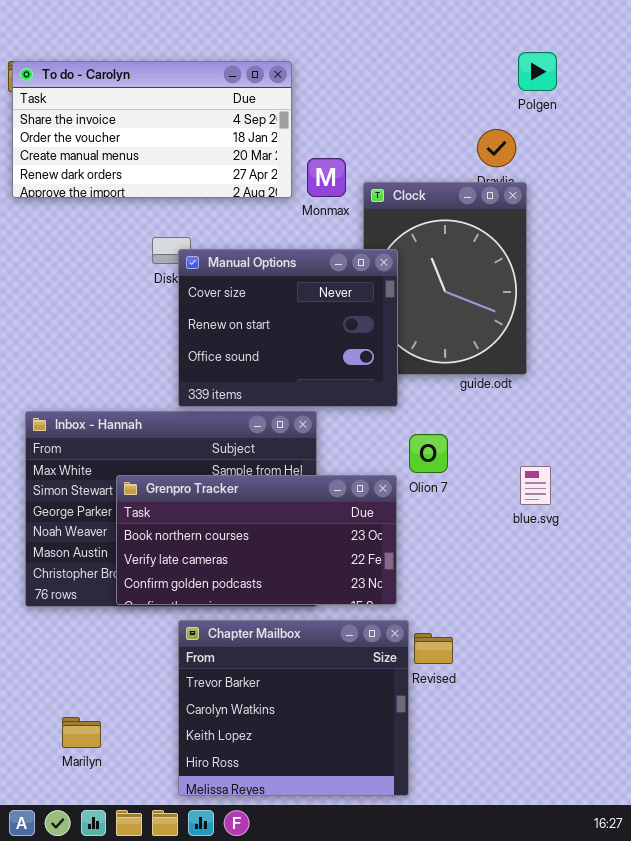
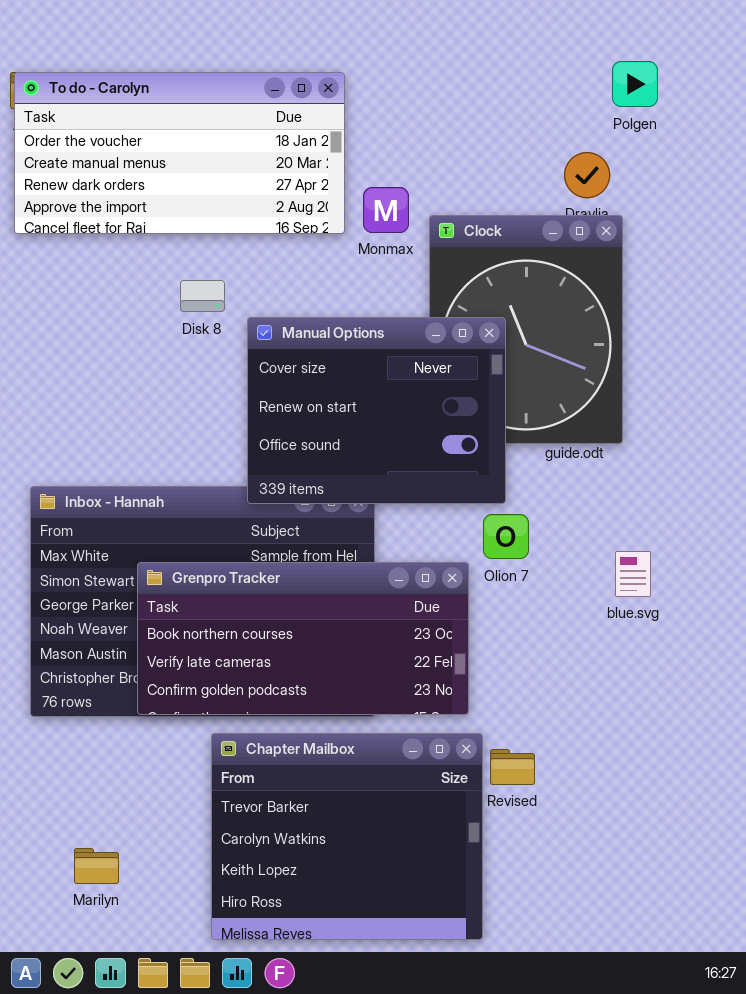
To do - Carolyn: [12,61,292,198] -> [14,72,345,234], scrolled down 1 row
Manual Options: [178,249,398,407] -> [247,317,506,504], moved

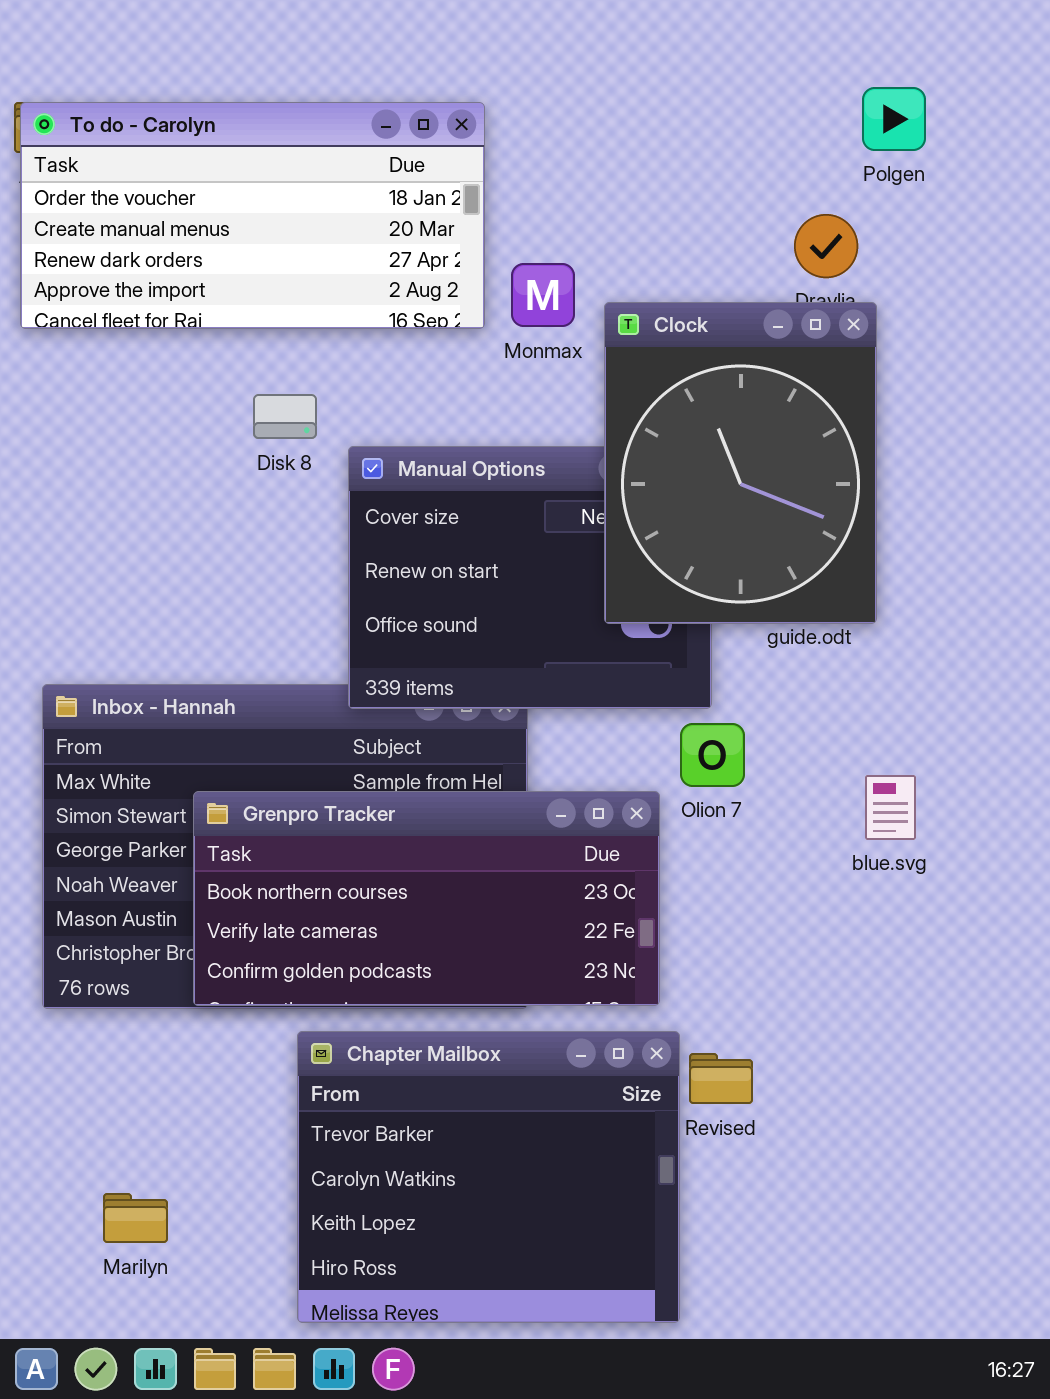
Clock: [429,215,623,444] -> [604,302,877,624], raised

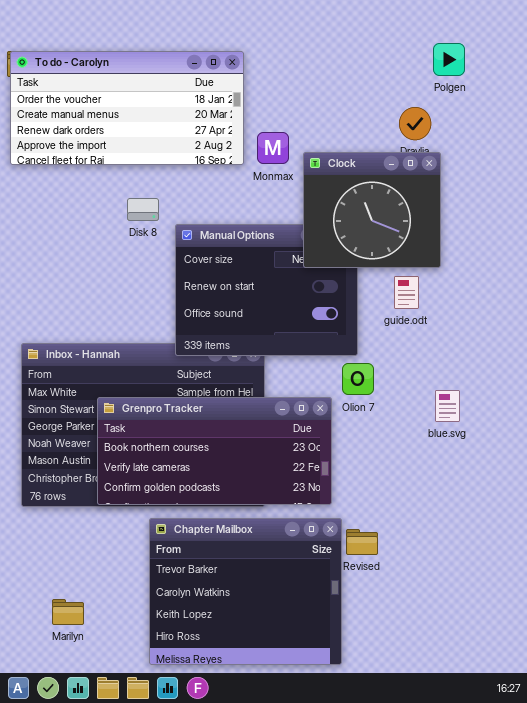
Clock: [604,302,877,624] -> [303,152,441,268], resized

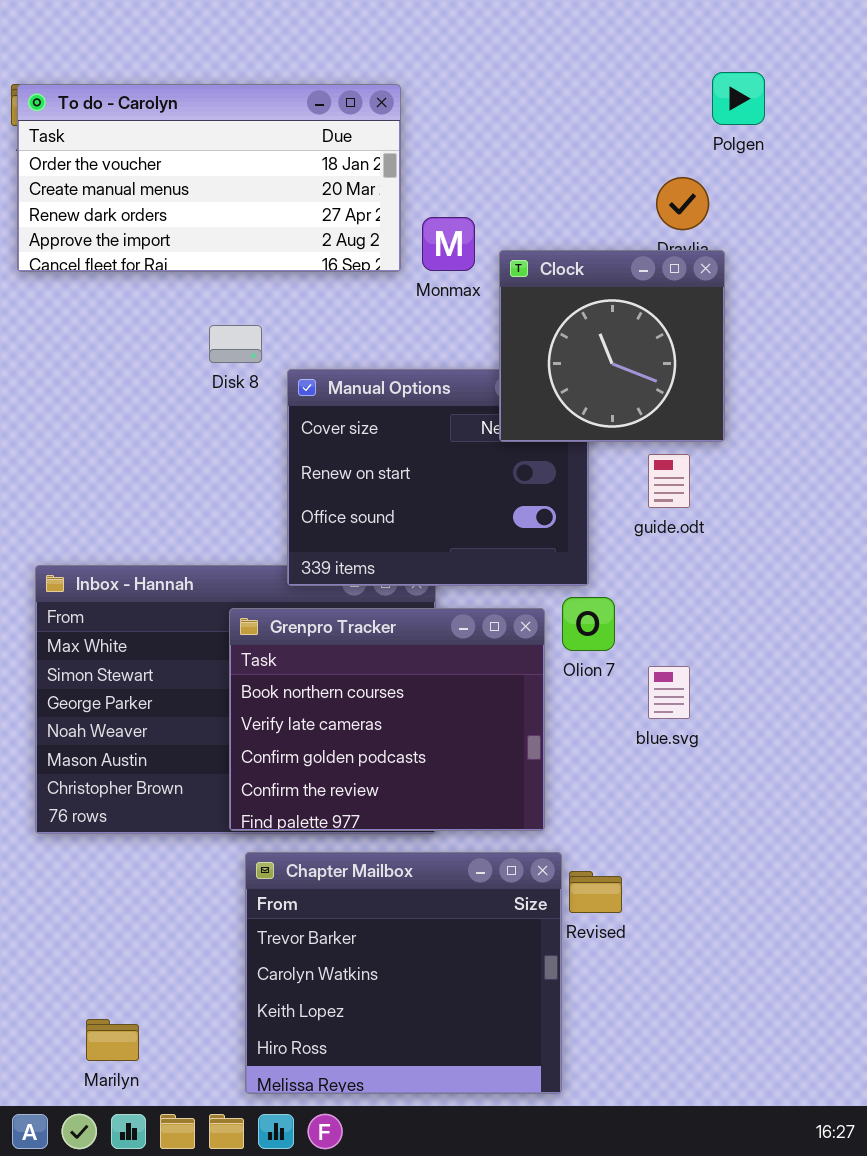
blue.svg: [435,390,460,422] -> [648,666,690,719], moved
Grenpro Tracker: [97,397,332,505] -> [229,608,545,831], resized
Marilyn: [52,599,84,625] -> [86,1019,139,1061], moved

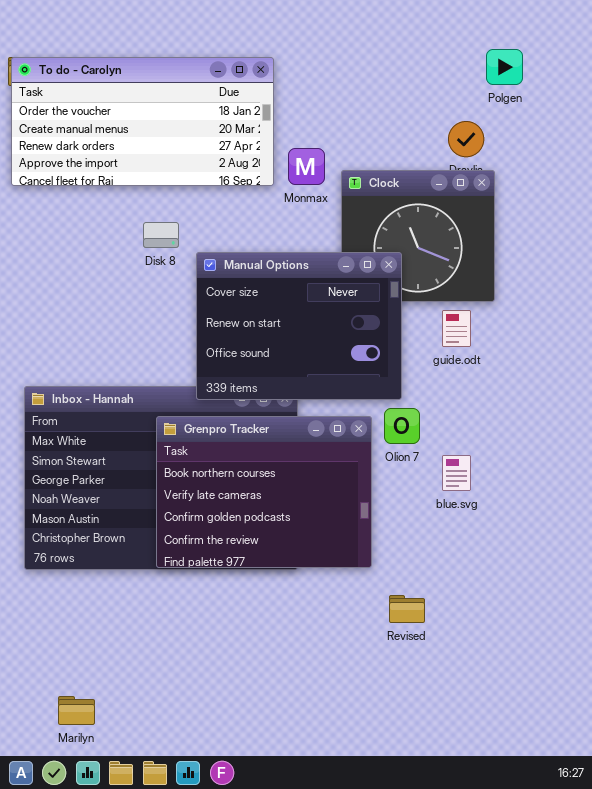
Manual Options: [287,369,589,586] -> [196,252,402,400], raised
Chapter Mailbox: [245,852,562,1094] -> none, closed

